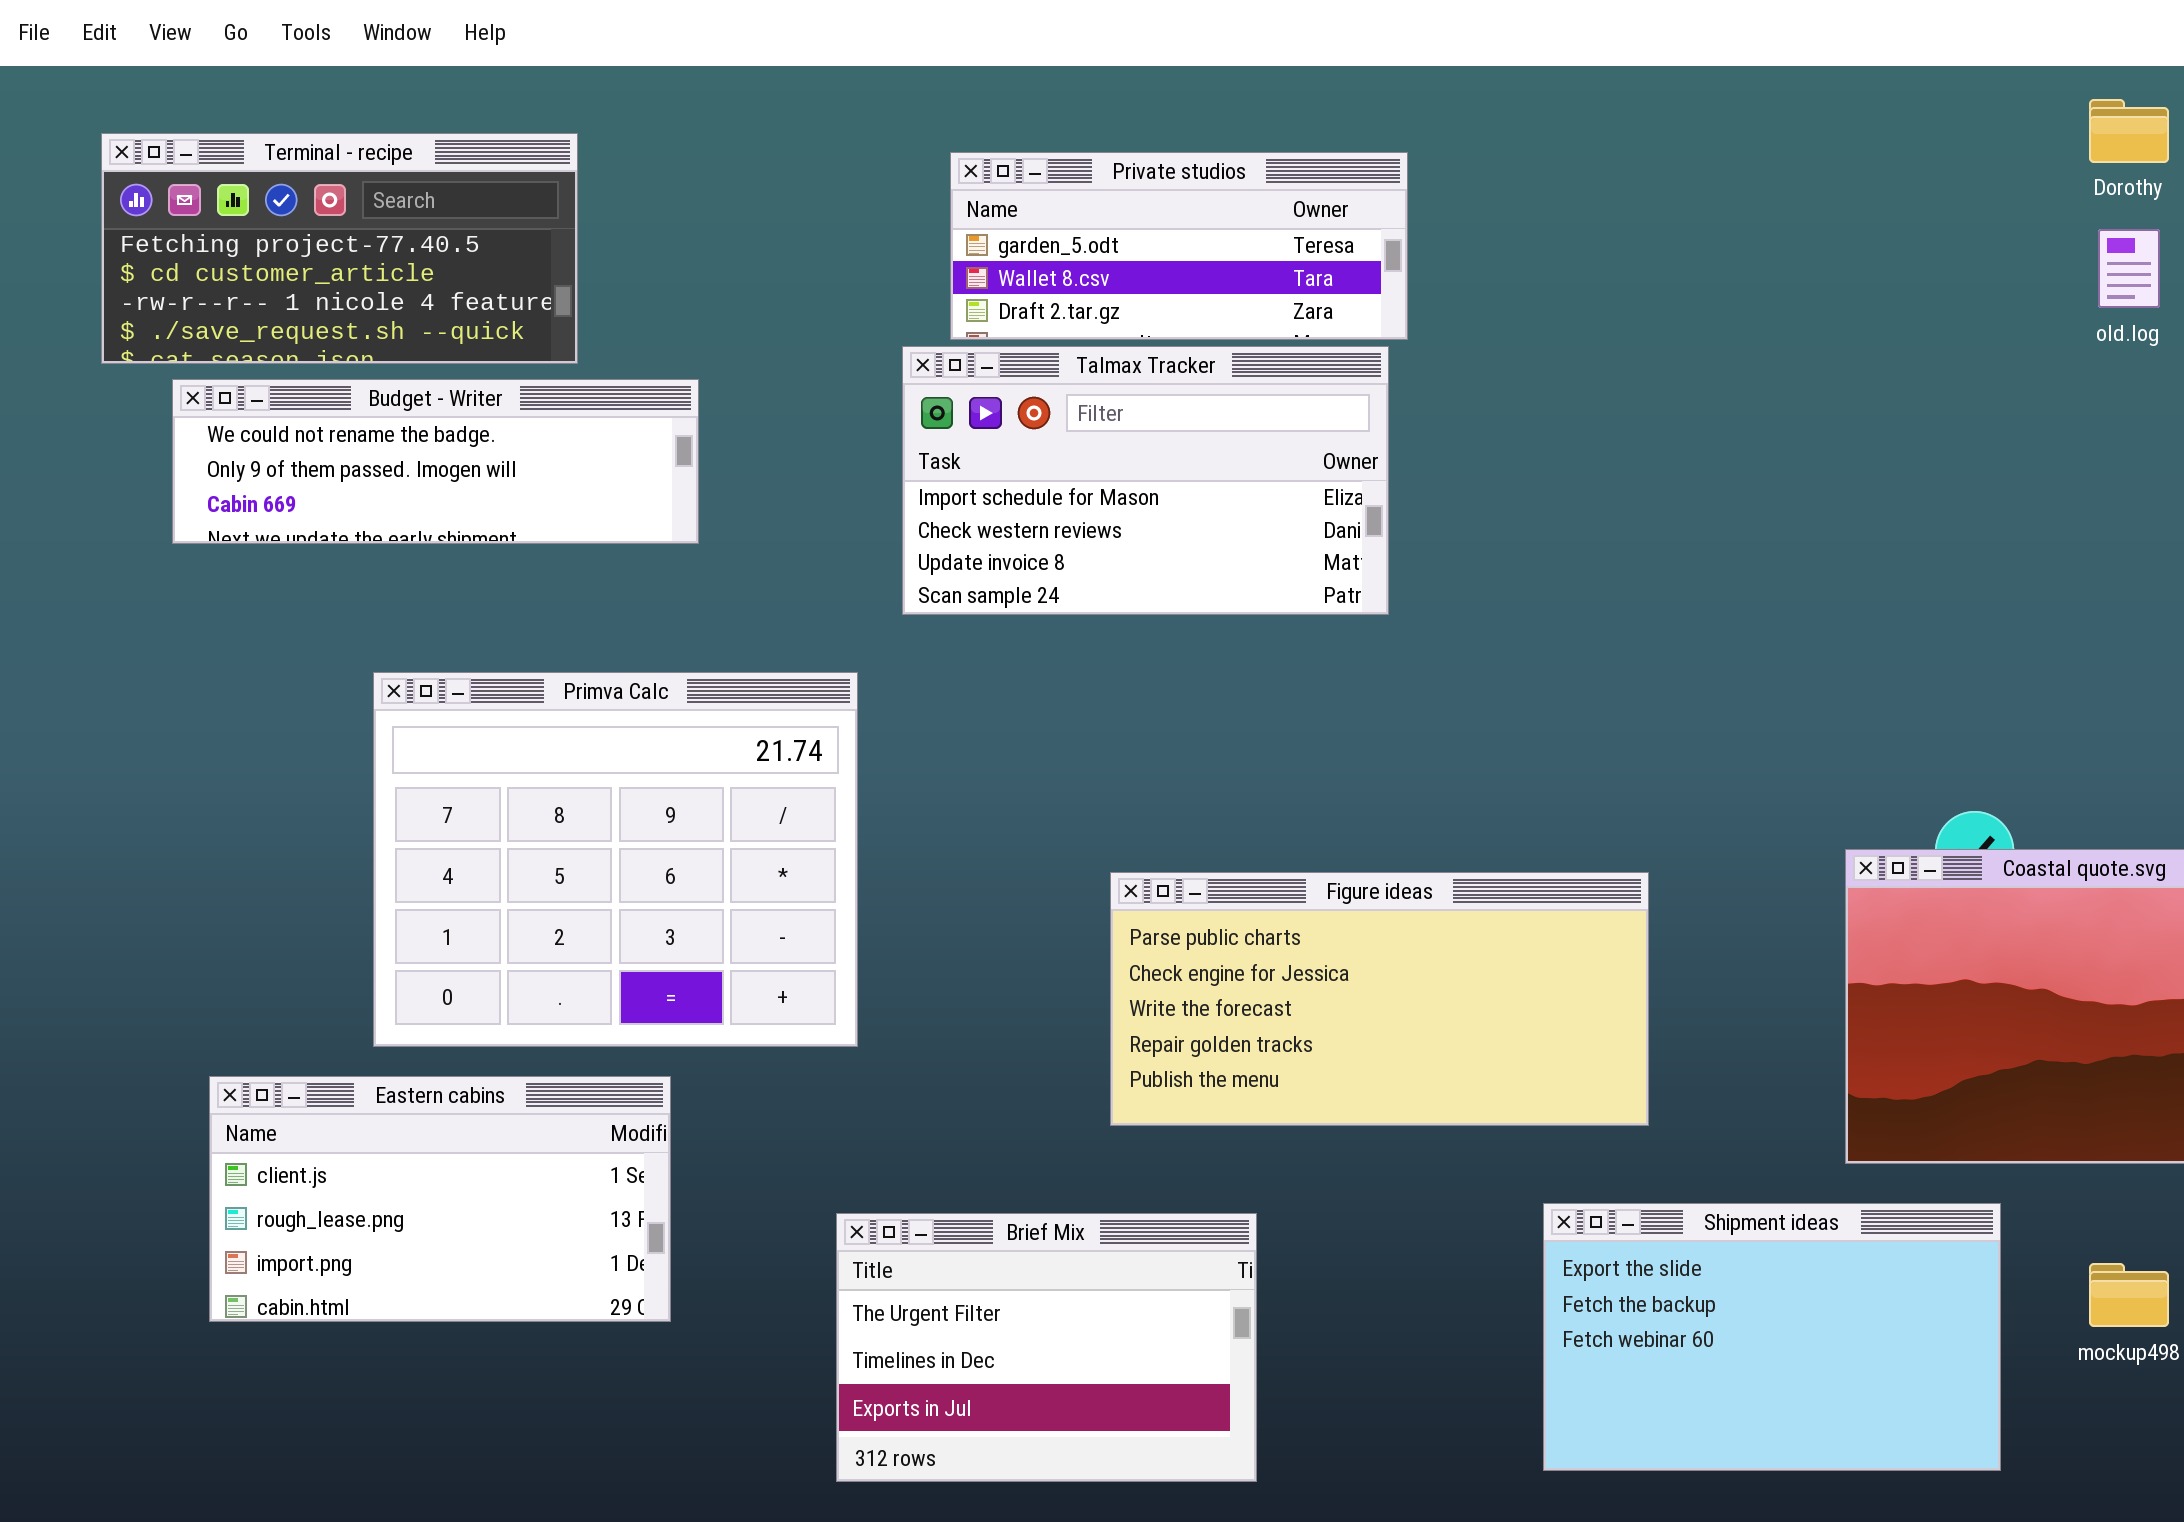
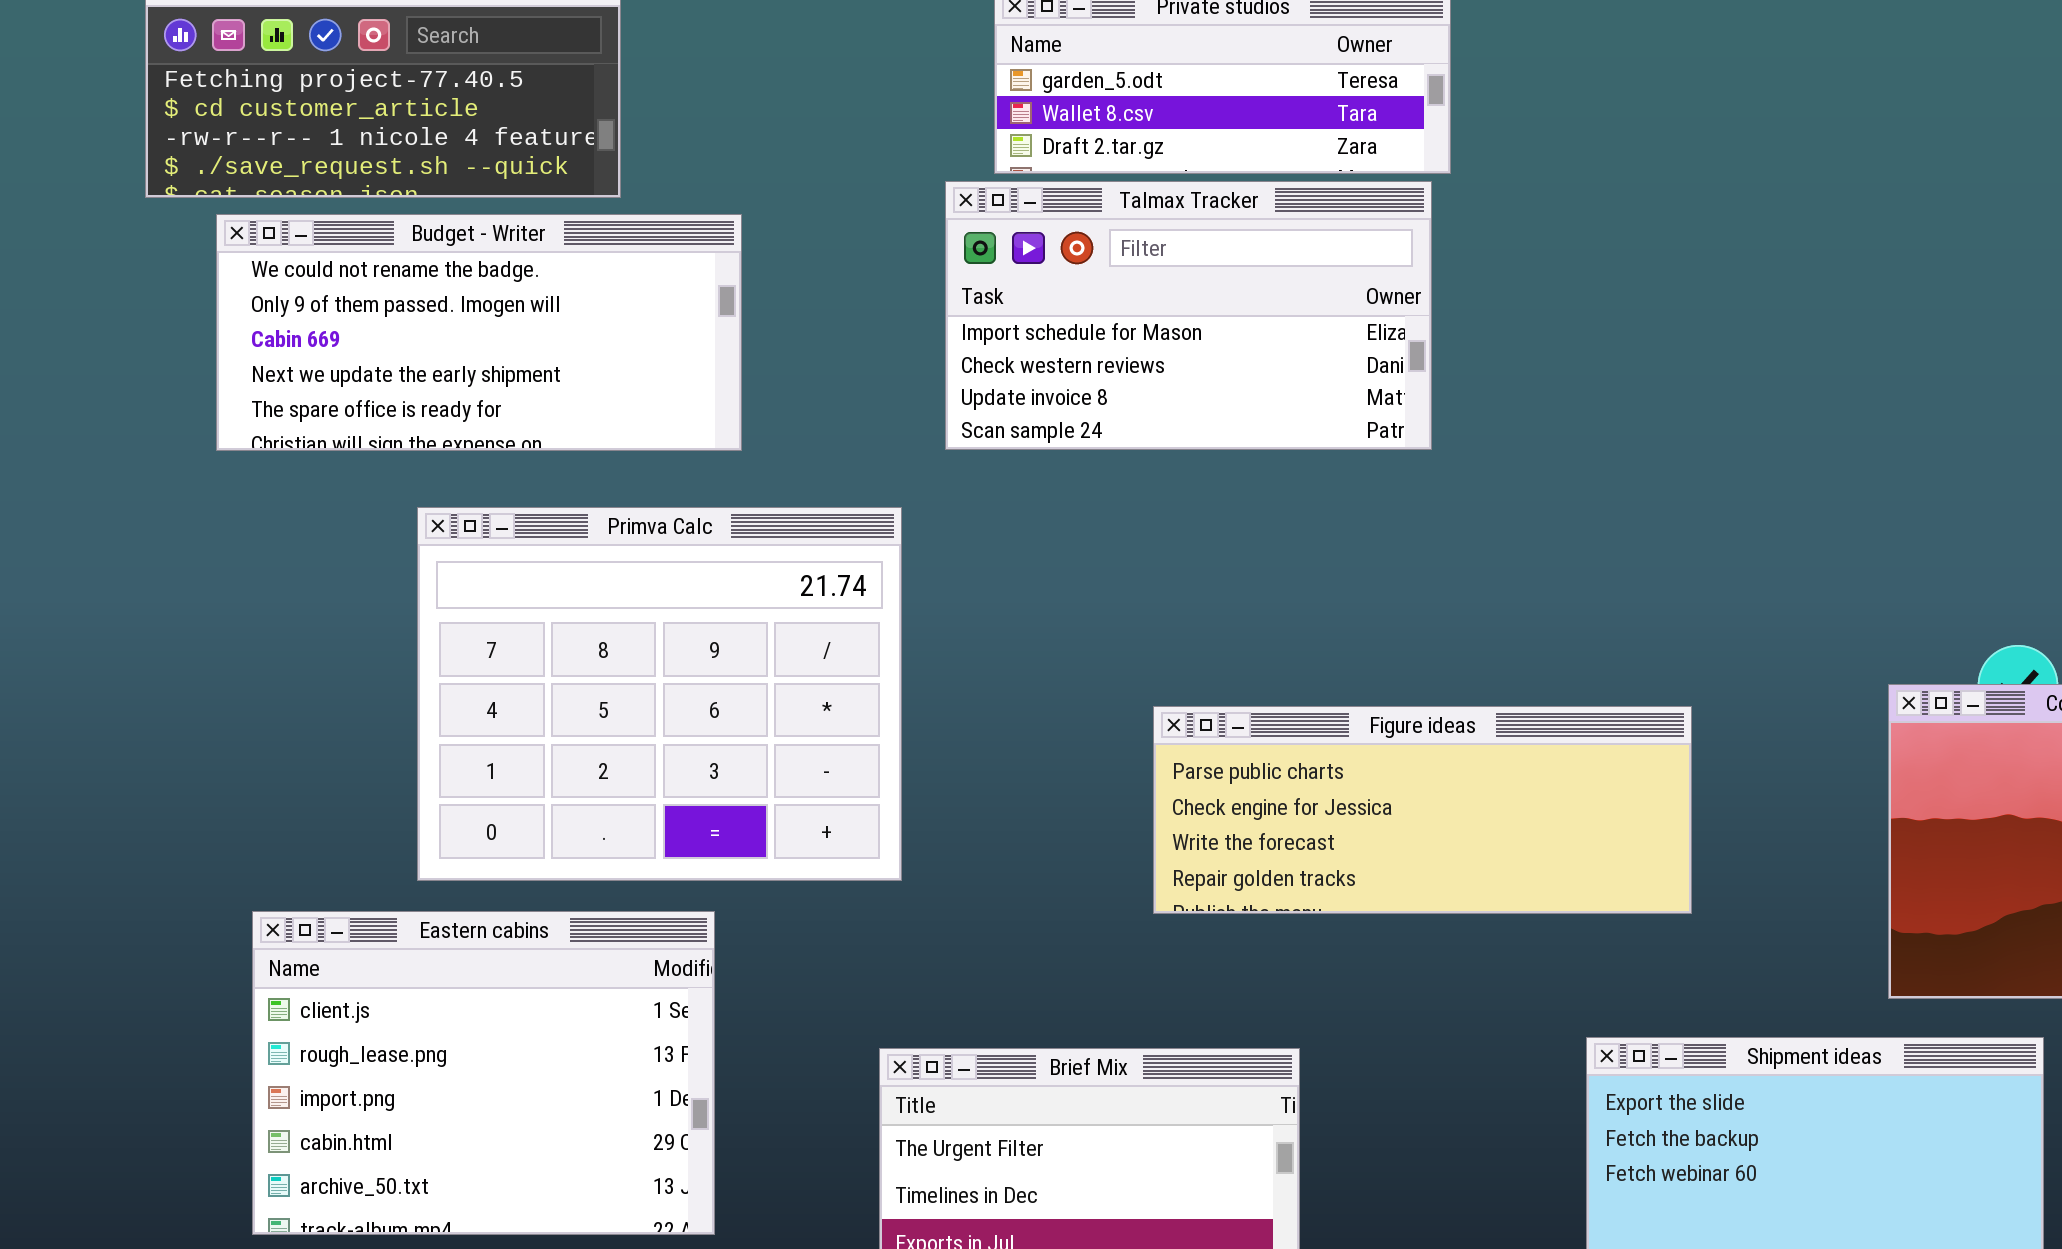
Budget - Writer: [172,379,699,544] -> [216,214,742,451], resized
Figure ideas: [1110,872,1649,1126] -> [1153,706,1692,914], resized
Eastern cabins: [209,1076,671,1322] -> [252,911,715,1235], resized

